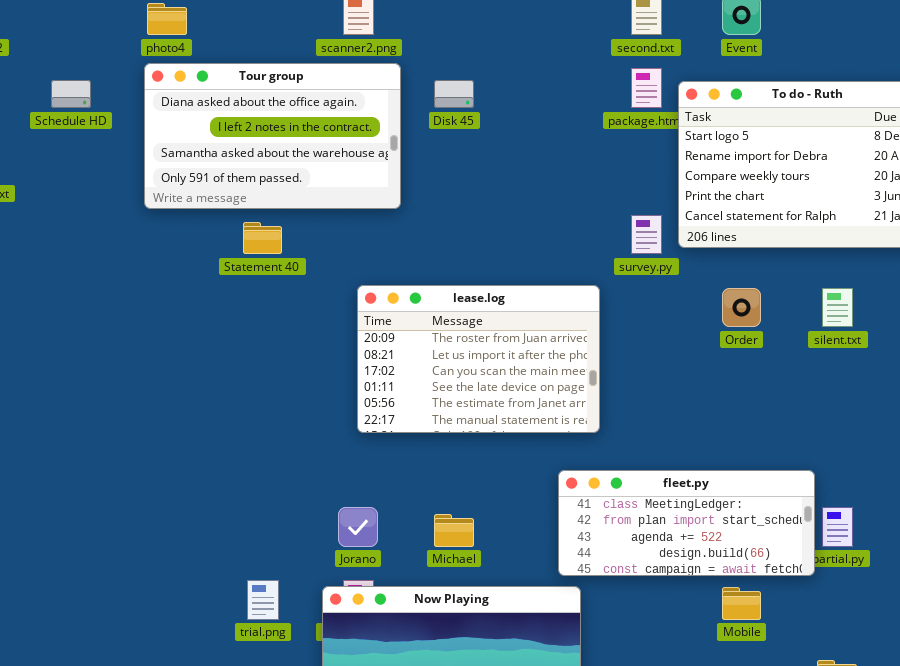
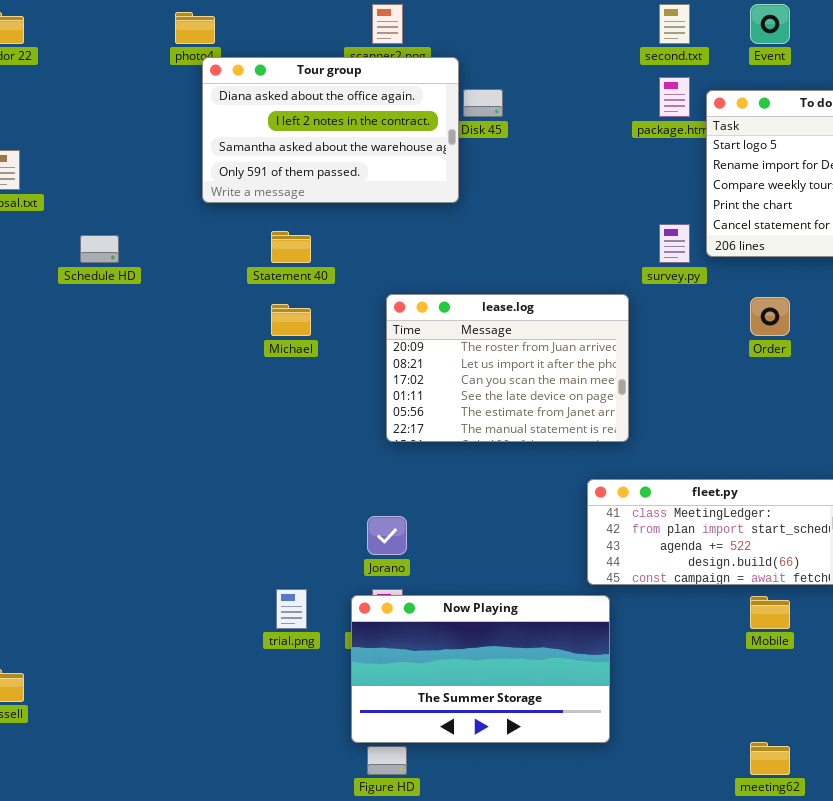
Tour group: [144,63,401,209] -> [202,57,459,203], moved
Schedule HD: [51,80,91,108] -> [80,235,119,263], moved
Michael: [434,514,474,547] -> [271,304,311,336], moved

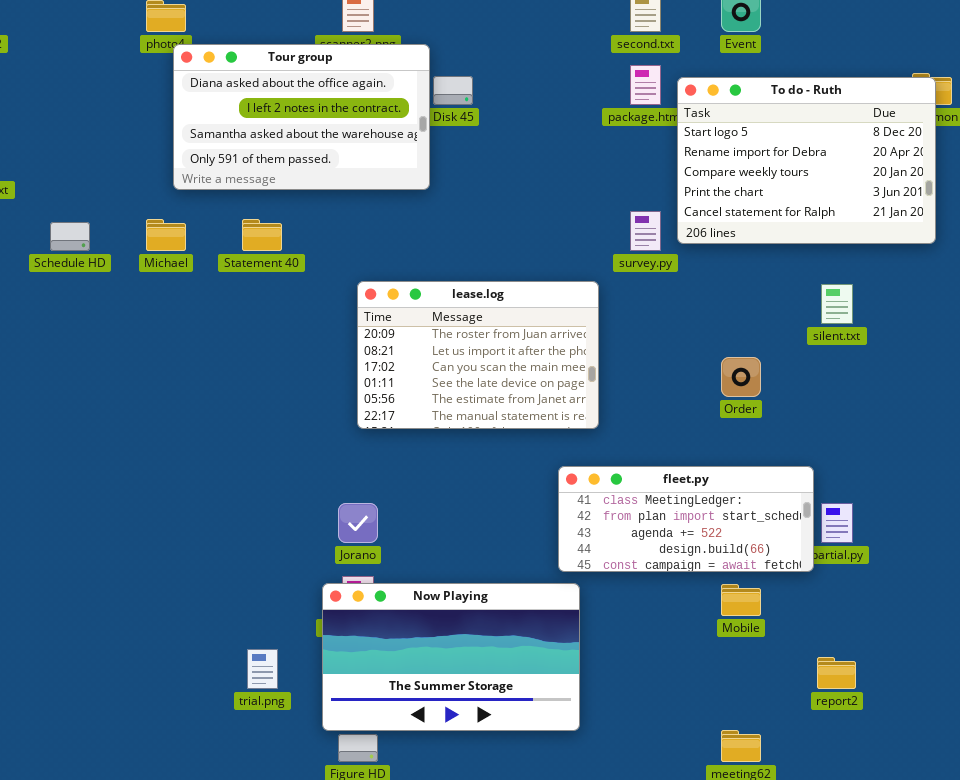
Order: [750,297,790,336] -> [721,357,761,397], moved
Michael: [271,304,311,336] -> [146,219,186,251], moved
trial.png: [276,589,307,629] -> [247,649,278,689], moved

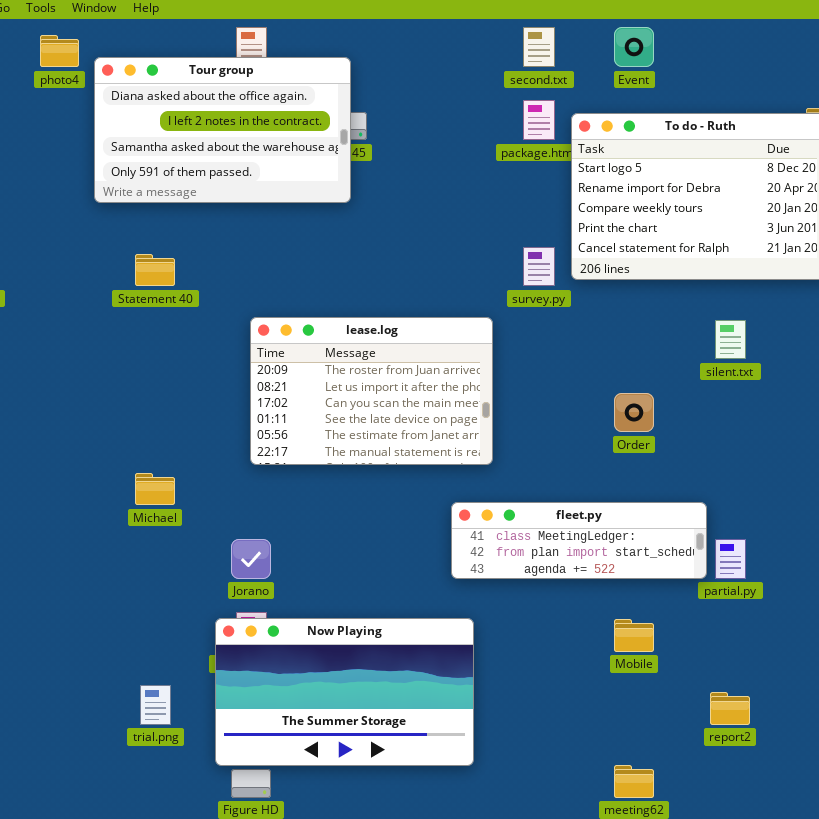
Tour group: [173,44,430,190] -> [94,57,351,203], moved
Michael: [146,219,186,251] -> [135,473,175,505], moved
fleet.py: [558,466,814,572] -> [451,502,707,579], resized

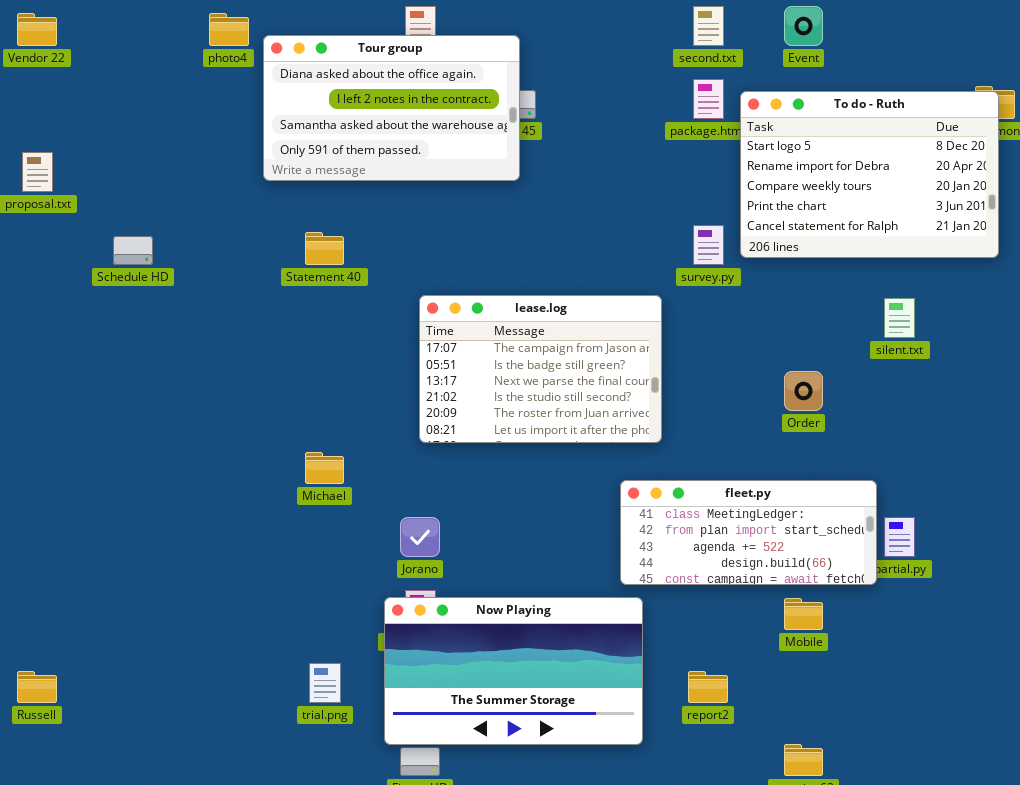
lease.log: [250,317,493,465] -> [419,295,662,443], scrolled up 4 rows
fleet.py: [451,502,707,579] -> [620,480,877,585], resized
report2: [710,692,750,725] -> [688,671,728,703], moved

